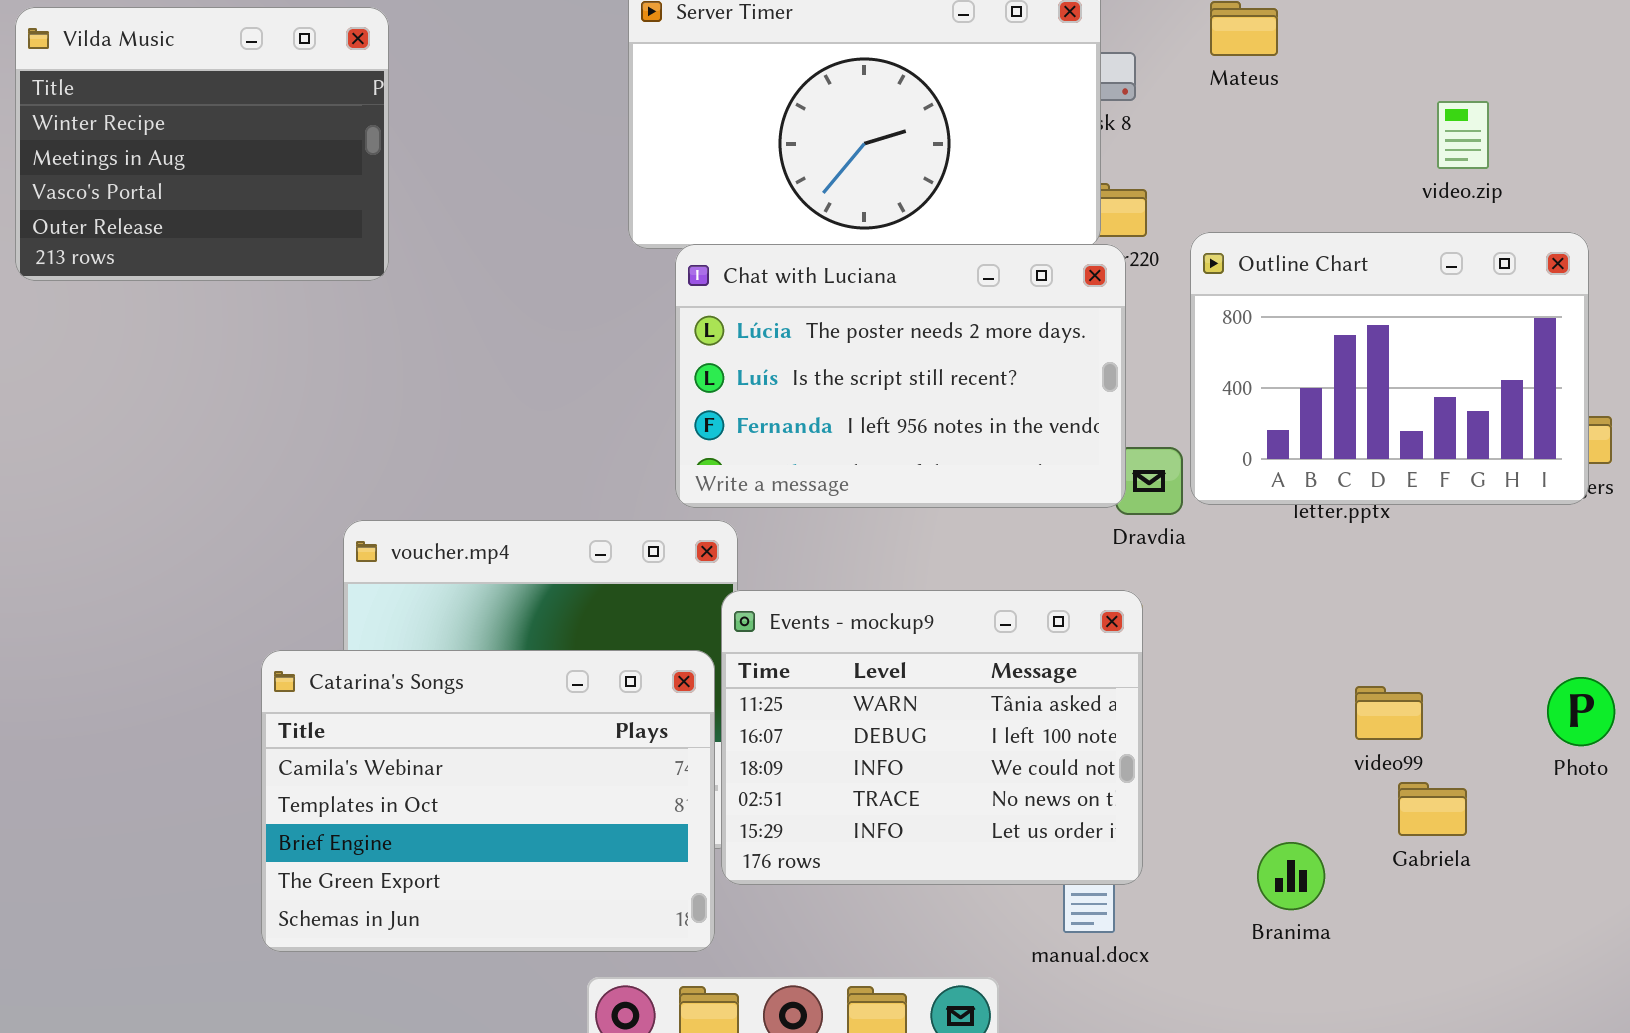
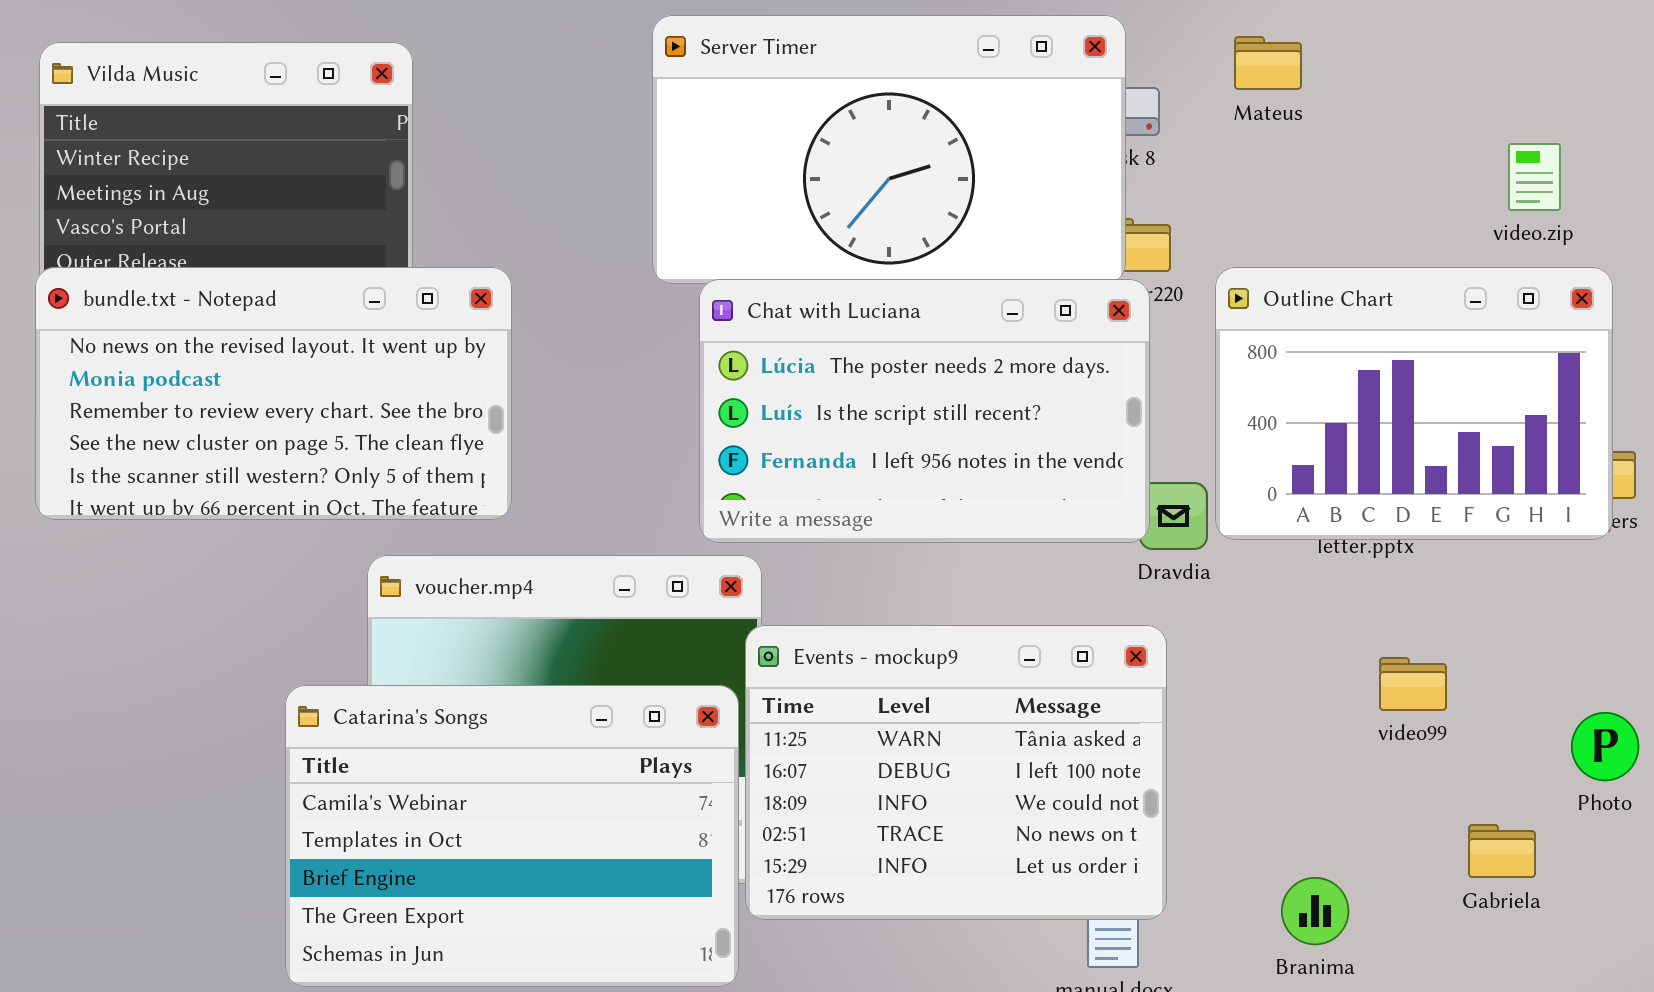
video.zip: [1437,101,1489,169] -> [1508,143,1561,211], moved
bundle.txt - Notepad: none -> [35,267,512,520], opened
video99: [1355,686,1423,740] -> [1379,657,1447,711], moved
Gabriela: [1398,782,1467,836] -> [1468,824,1536,878], moved

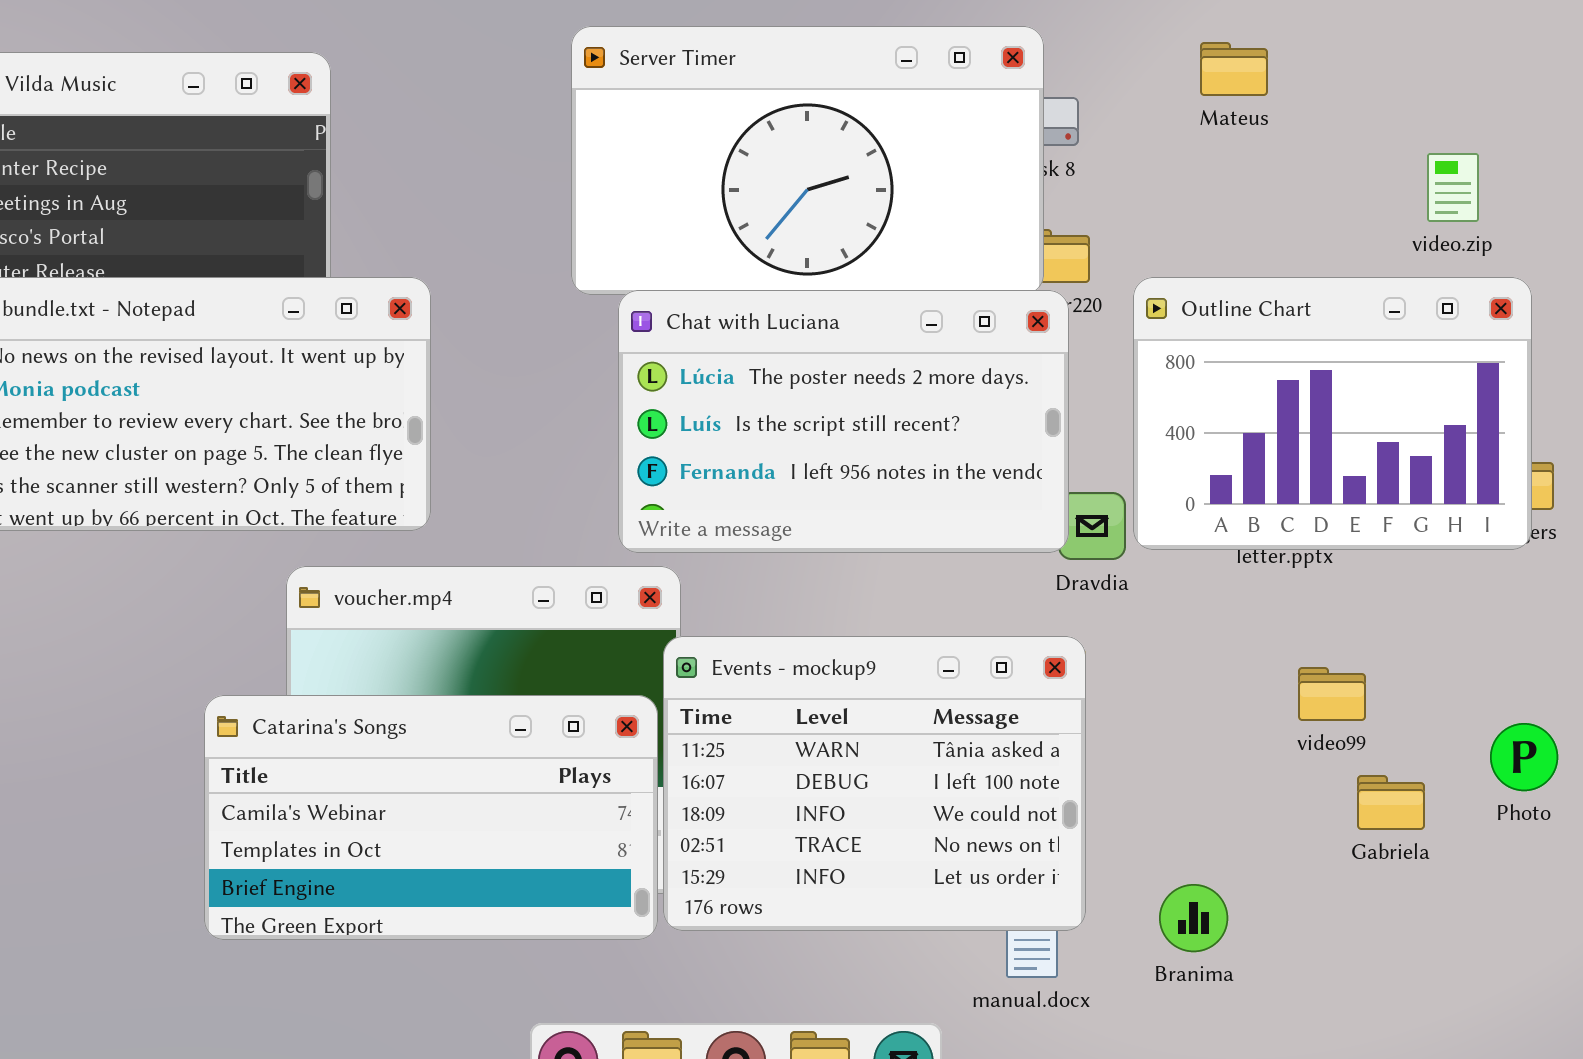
Mateus: [1234,36,1302,90] -> [1200,42,1268,96], moved
Catarina's Songs: [285,685,739,987] -> [204,695,658,940], resized
Gabriela: [1468,824,1536,878] -> [1357,775,1425,830], moved
Branima: [1281,877,1349,945] -> [1159,884,1228,952], moved

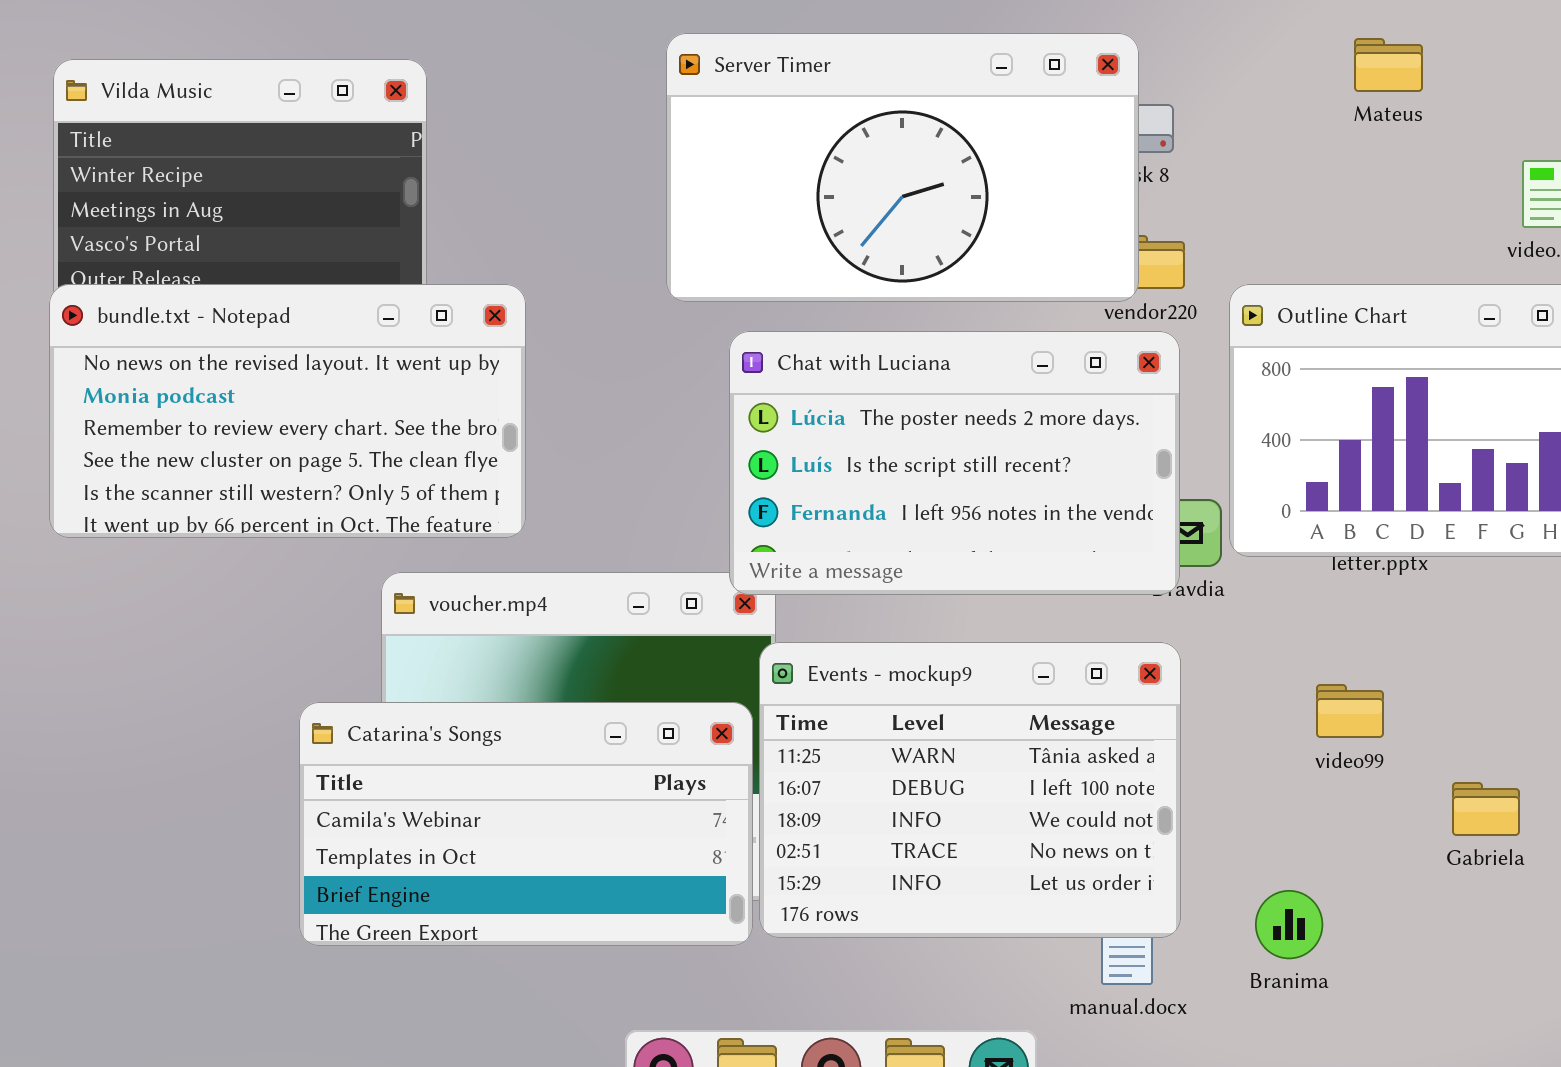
Mateus: [1200,42,1268,96] -> [1354,38,1423,92], moved
Chat with Luciana: [618,290,1069,553] -> [729,331,1180,595], moved
video99: [1298,667,1366,721] -> [1316,684,1384,738], moved

